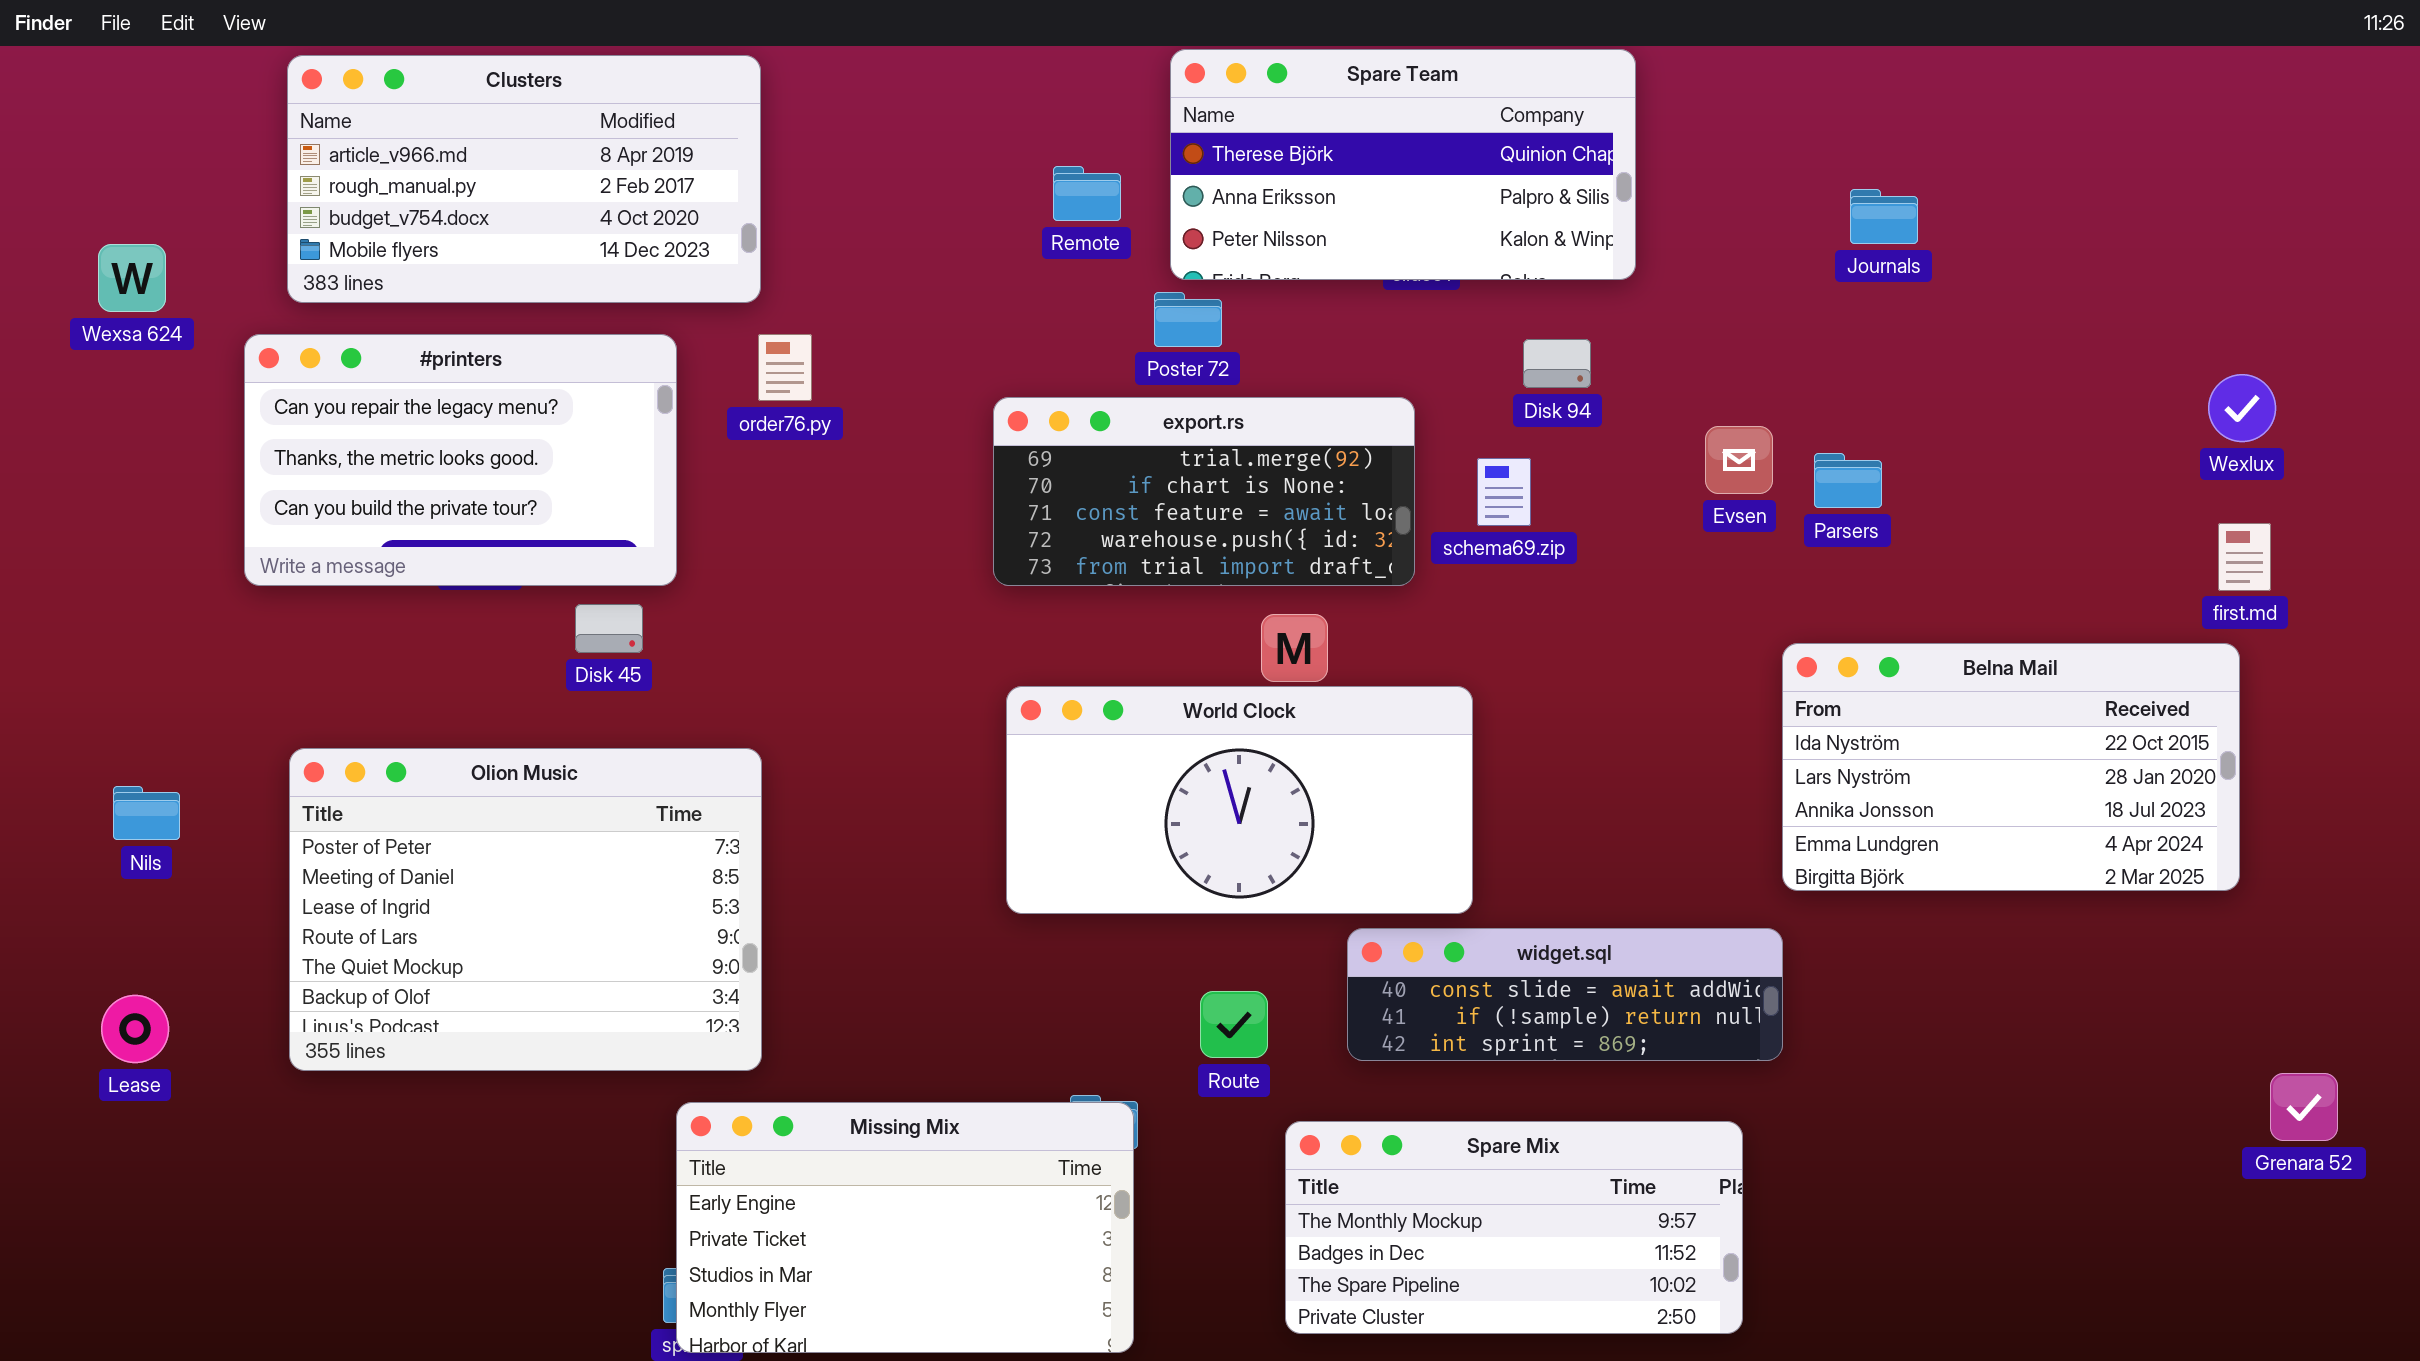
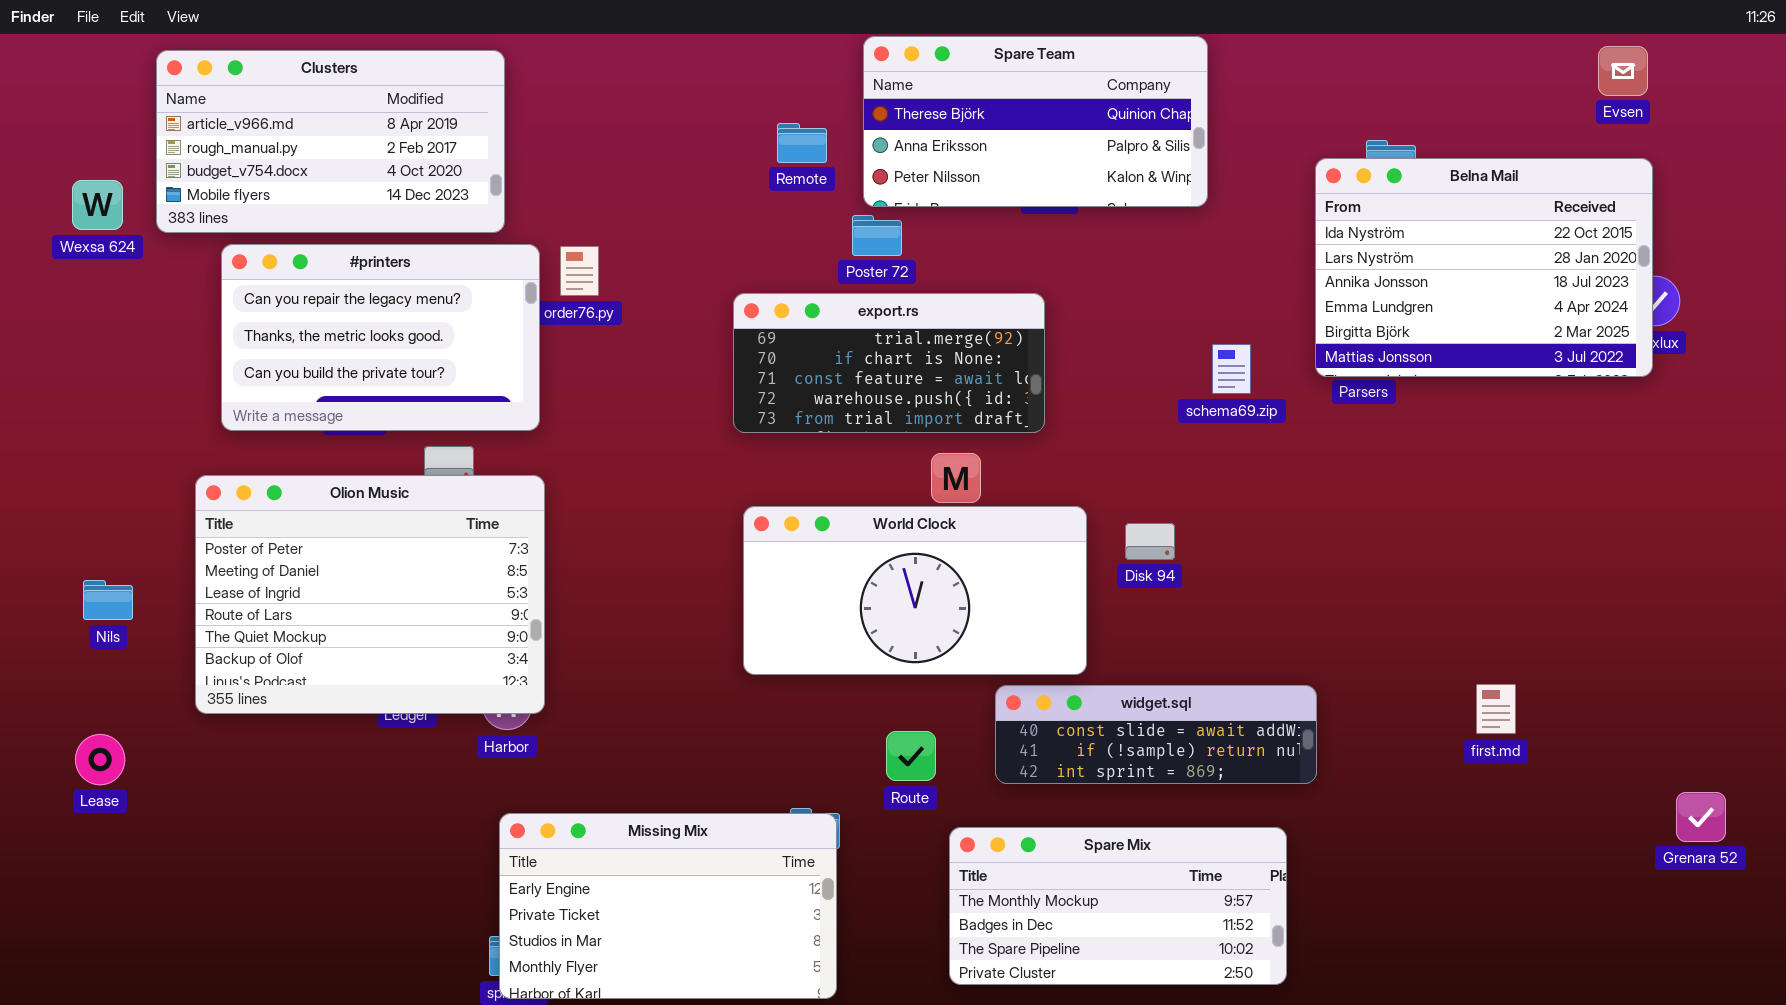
Clusters: [287,55,761,303] -> [156,50,505,233], moved
#printers: [244,334,677,586] -> [221,244,540,431], moved
Disk 94: [1523,339,1591,388] -> [1125,523,1175,560], moved
Evsen: [1705,426,1773,494] -> [1598,46,1648,96], moved
schema69.zip: [1477,458,1531,526] -> [1212,344,1251,394], moved
first.md: [2218,523,2271,591] -> [1476,684,1516,734], moved
Belna Mail: [1782,643,2240,891] -> [1315,158,1653,377], moved, resized
Olion Music: [289,748,762,1071] -> [195,475,545,714], moved

